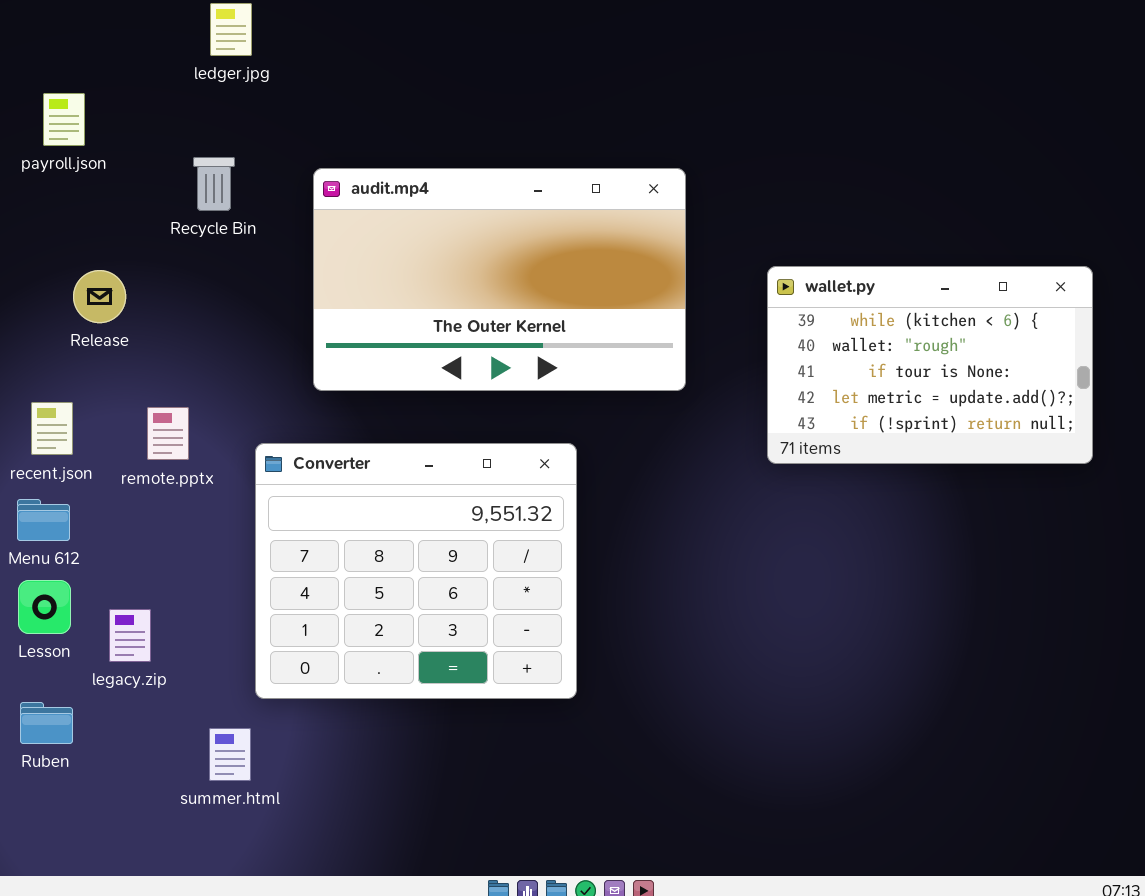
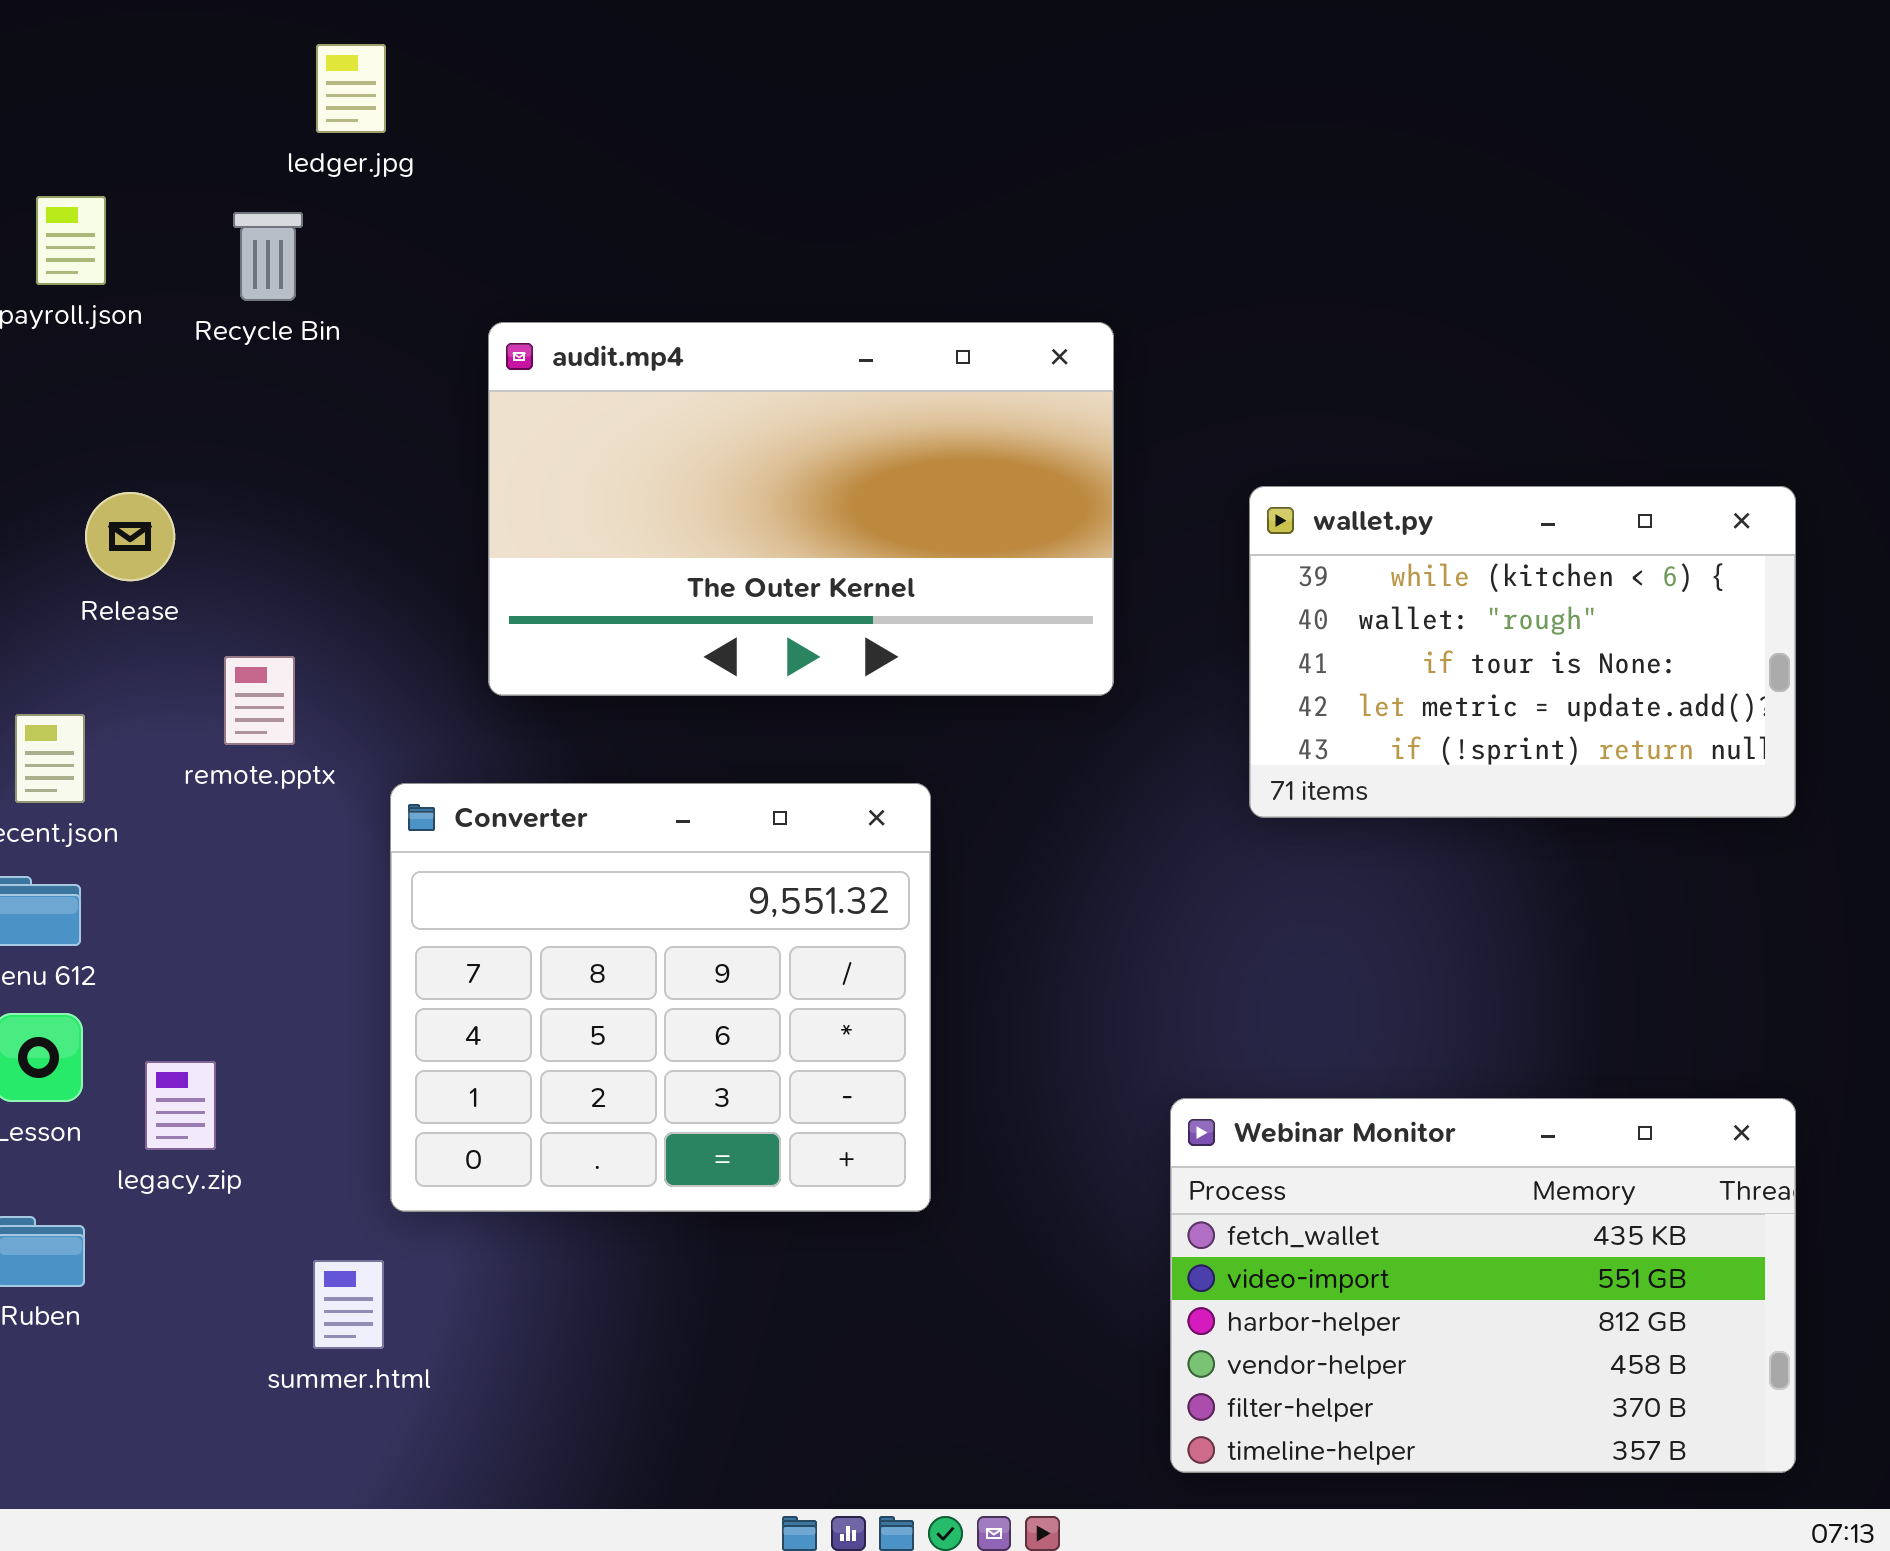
Recycle Bin: [193,157,235,211] -> [233,212,303,301], moved
remote.pptx: [147,407,189,460] -> [224,656,295,745], moved
Webinar Monitor: none -> [1170,1098,1796,1473], opened

